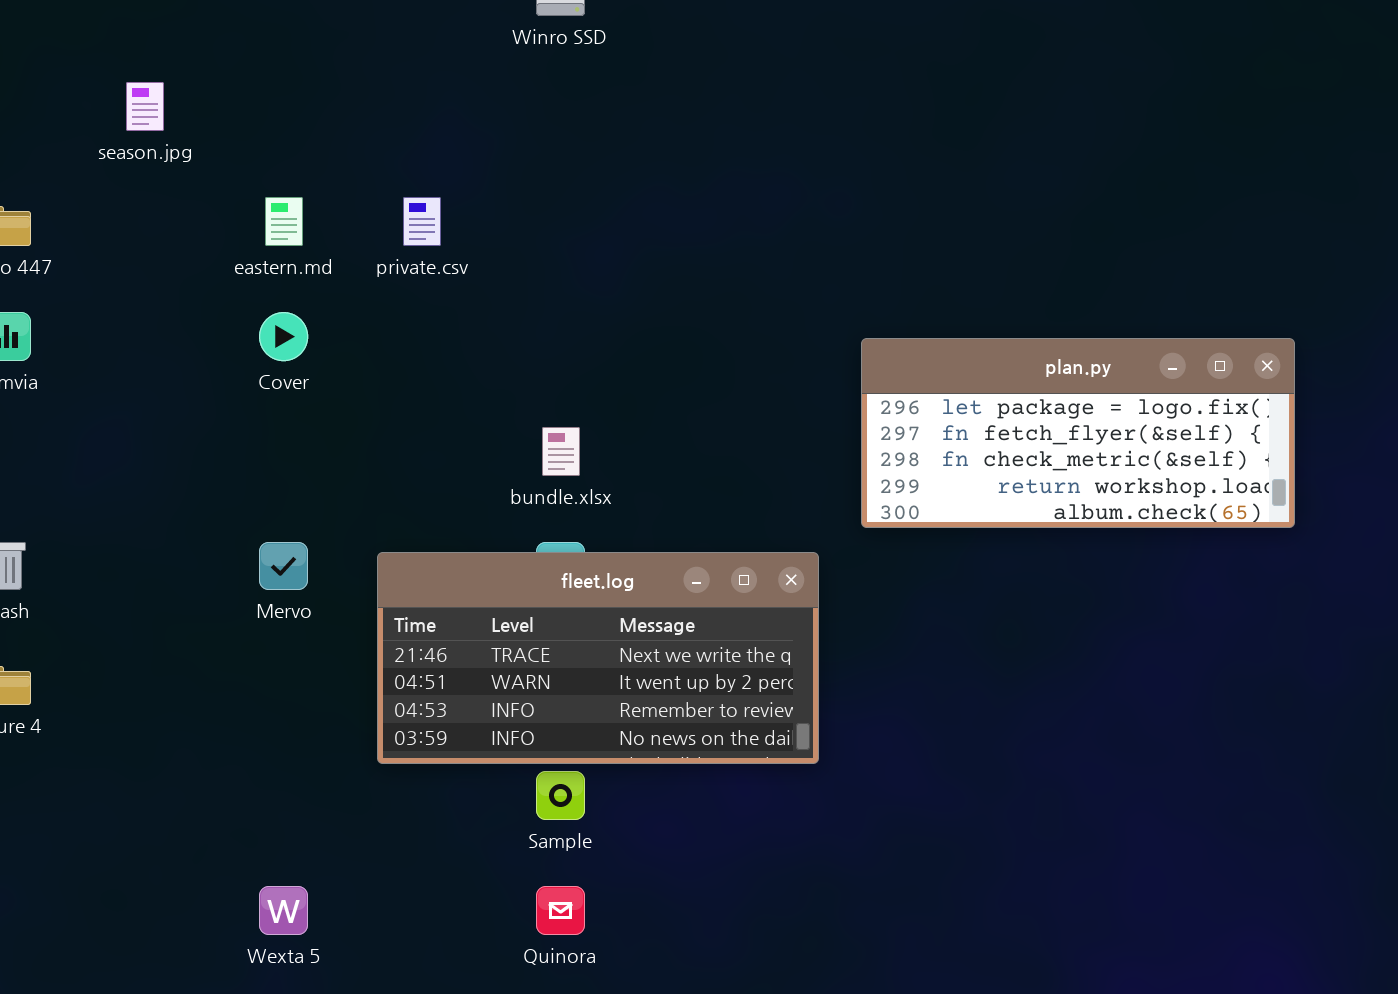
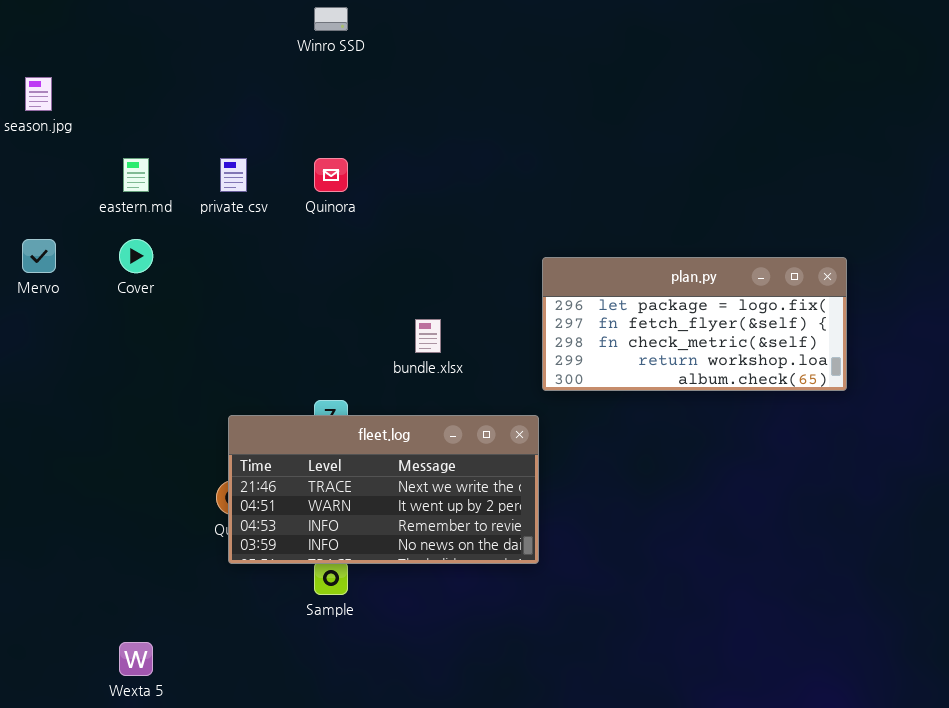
bundle.xlsx: [542,427,580,476] -> [415,319,441,353], moved
Mervo: [259,542,308,590] -> [22,239,56,273], moved
fleet.log: [377,552,819,764] -> [228,415,539,564], moved
Quinora: [536,886,585,935] -> [314,158,348,192], moved

